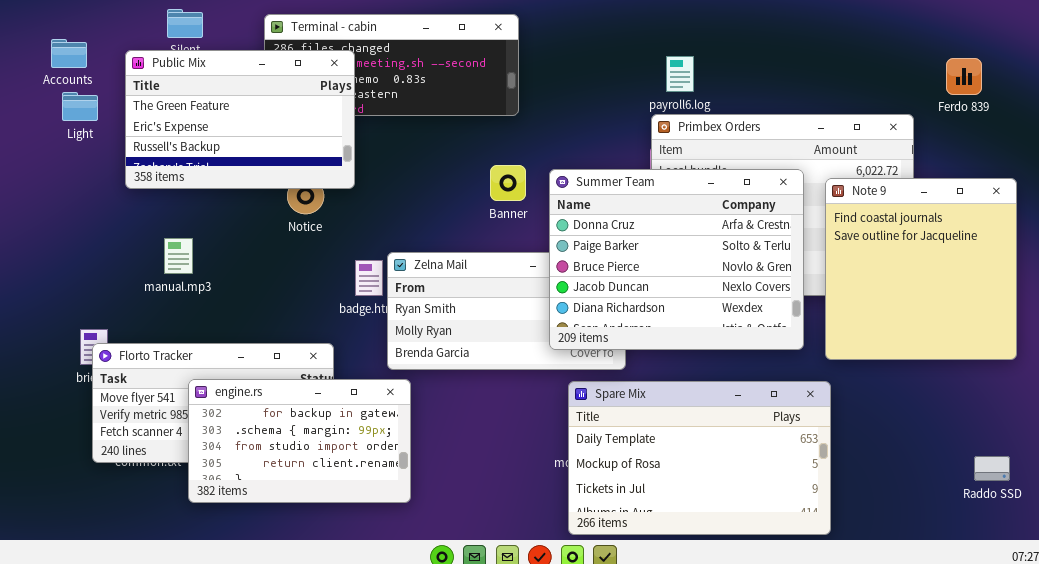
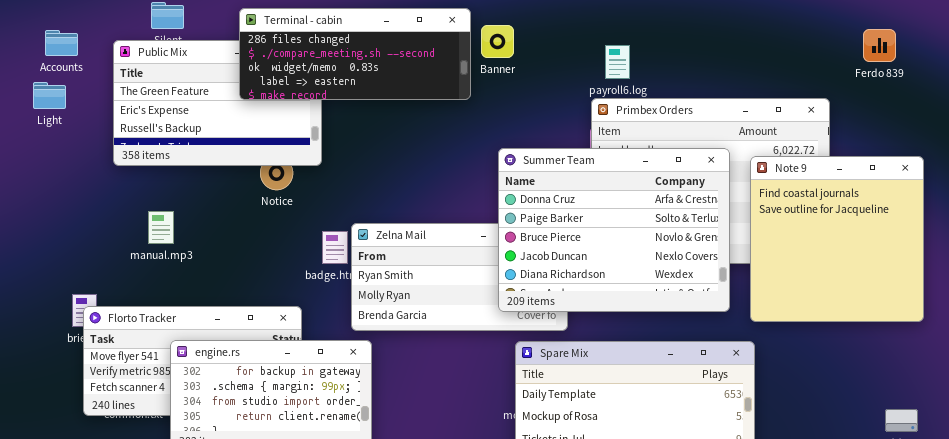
Terminal - cabin: [264,14,519,116] -> [239,8,471,100], raised
Ferdo 839: [946,58,982,95] -> [863,29,896,62], moved
Light: [62,92,98,121] -> [33,82,66,109], moved
Banner: [490,165,526,201] -> [481,25,514,58], moved

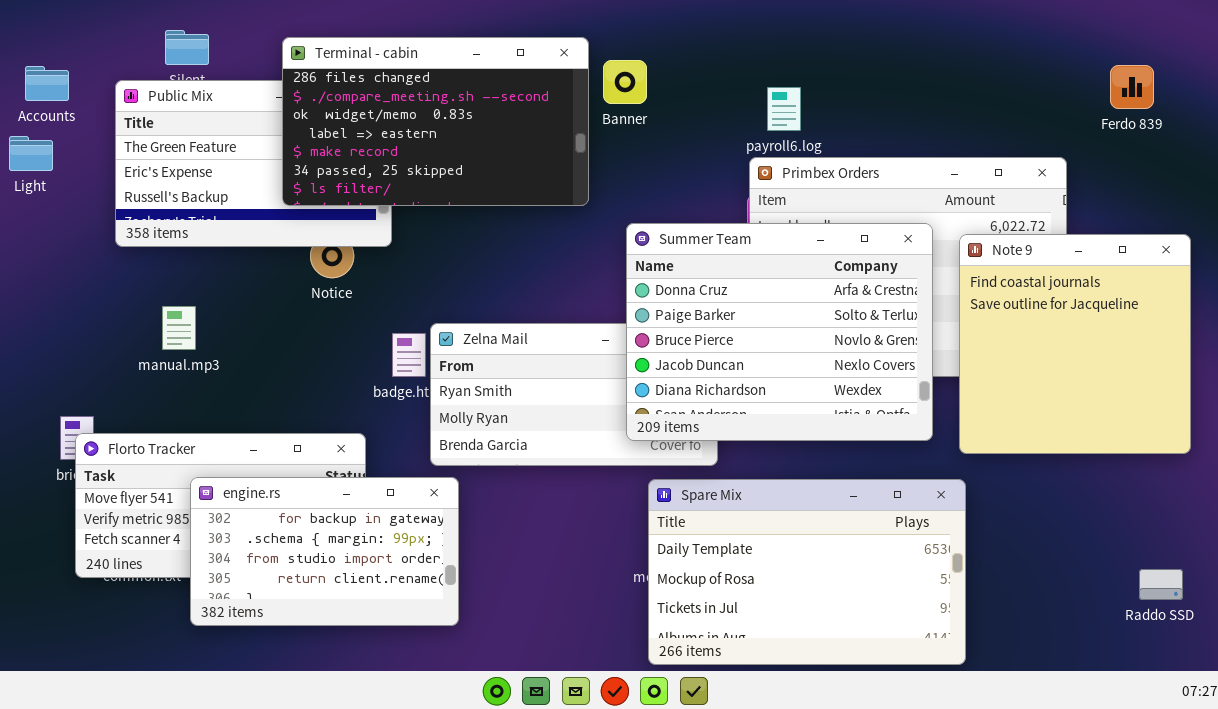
Terminal - cabin: [239,8,471,100] -> [282,37,589,206], resized

